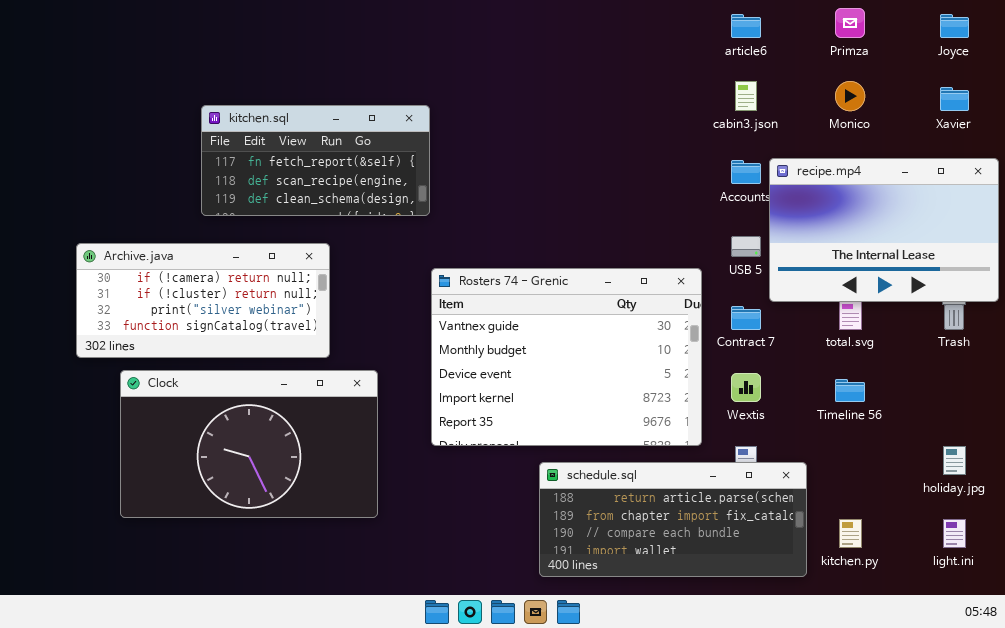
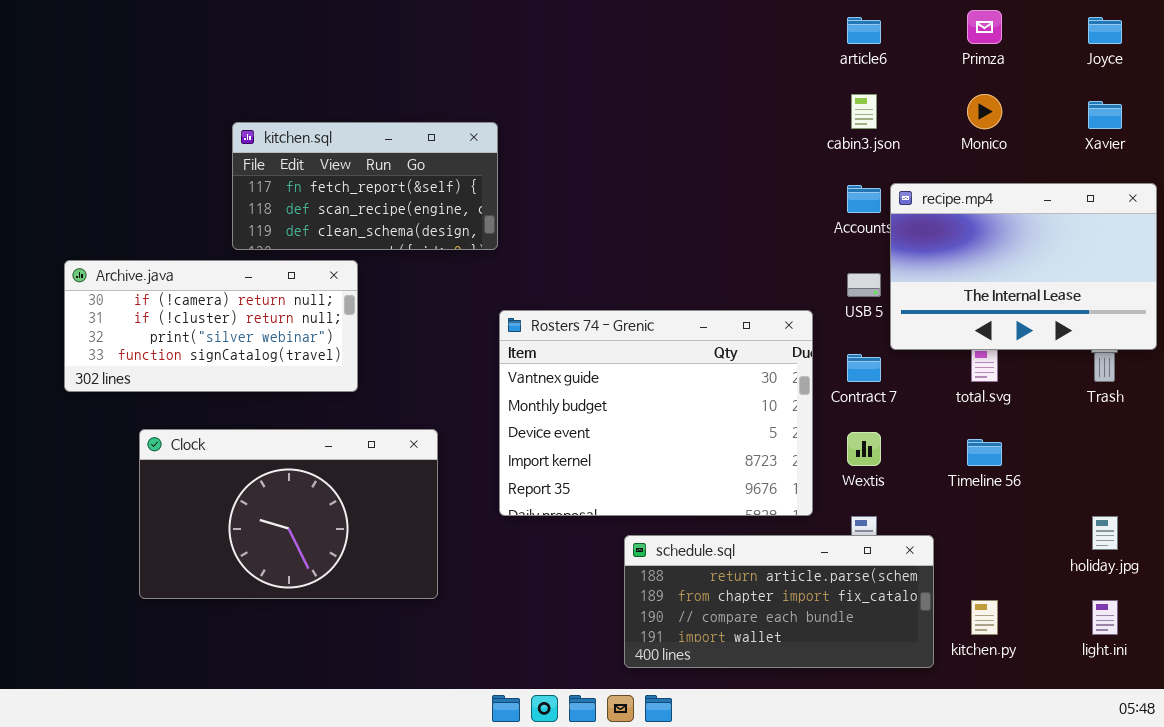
Archive.java: [76,243,330,358] -> [64,260,358,392], moved

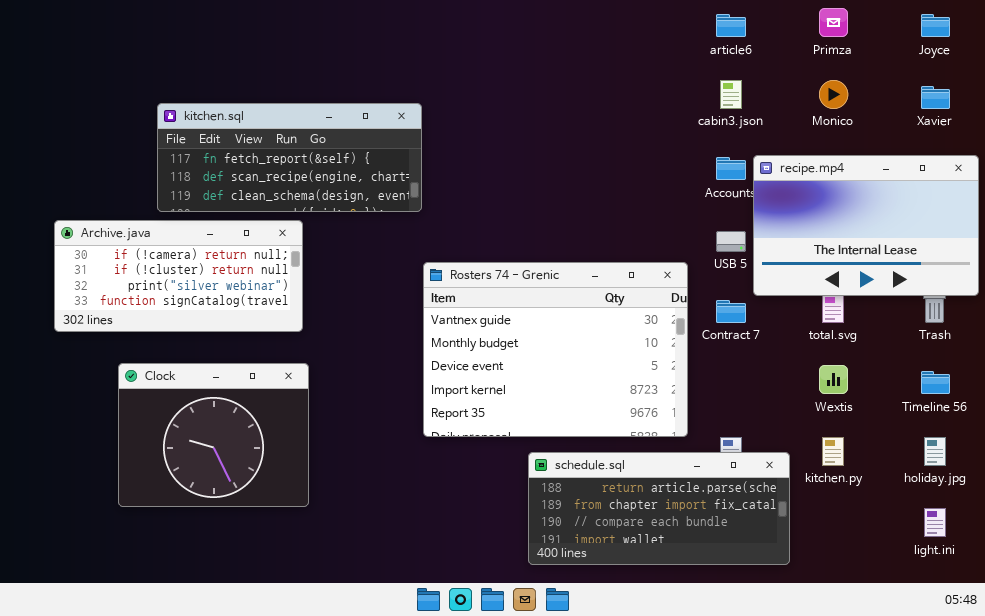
kitchen.sql: [232,122,498,250] -> [157,103,422,212], resized
Clock: [139,429,438,599] -> [118,363,309,507], resized
Wextis: [847,432,881,466] -> [819,365,848,394], moved
Timeline 56: [967,439,1002,466] -> [921,371,950,394], moved
kitchen.py: [971,600,998,635] -> [822,437,844,466], moved

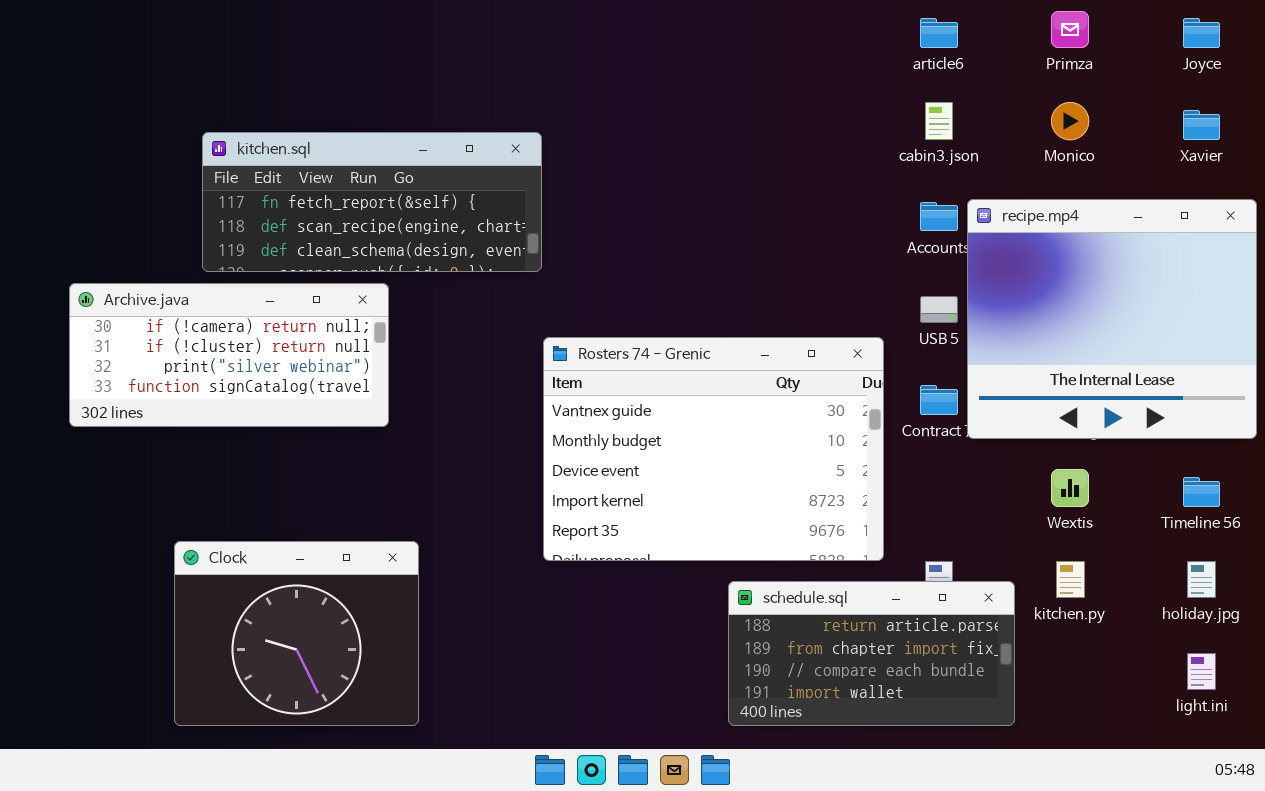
recipe.mp4: [753,155,979,296] -> [967,199,1257,439], resized
Clock: [118,363,309,507] -> [174,541,419,726], moved
schedule.sql: [528,452,790,565] -> [728,581,1015,726], resized

